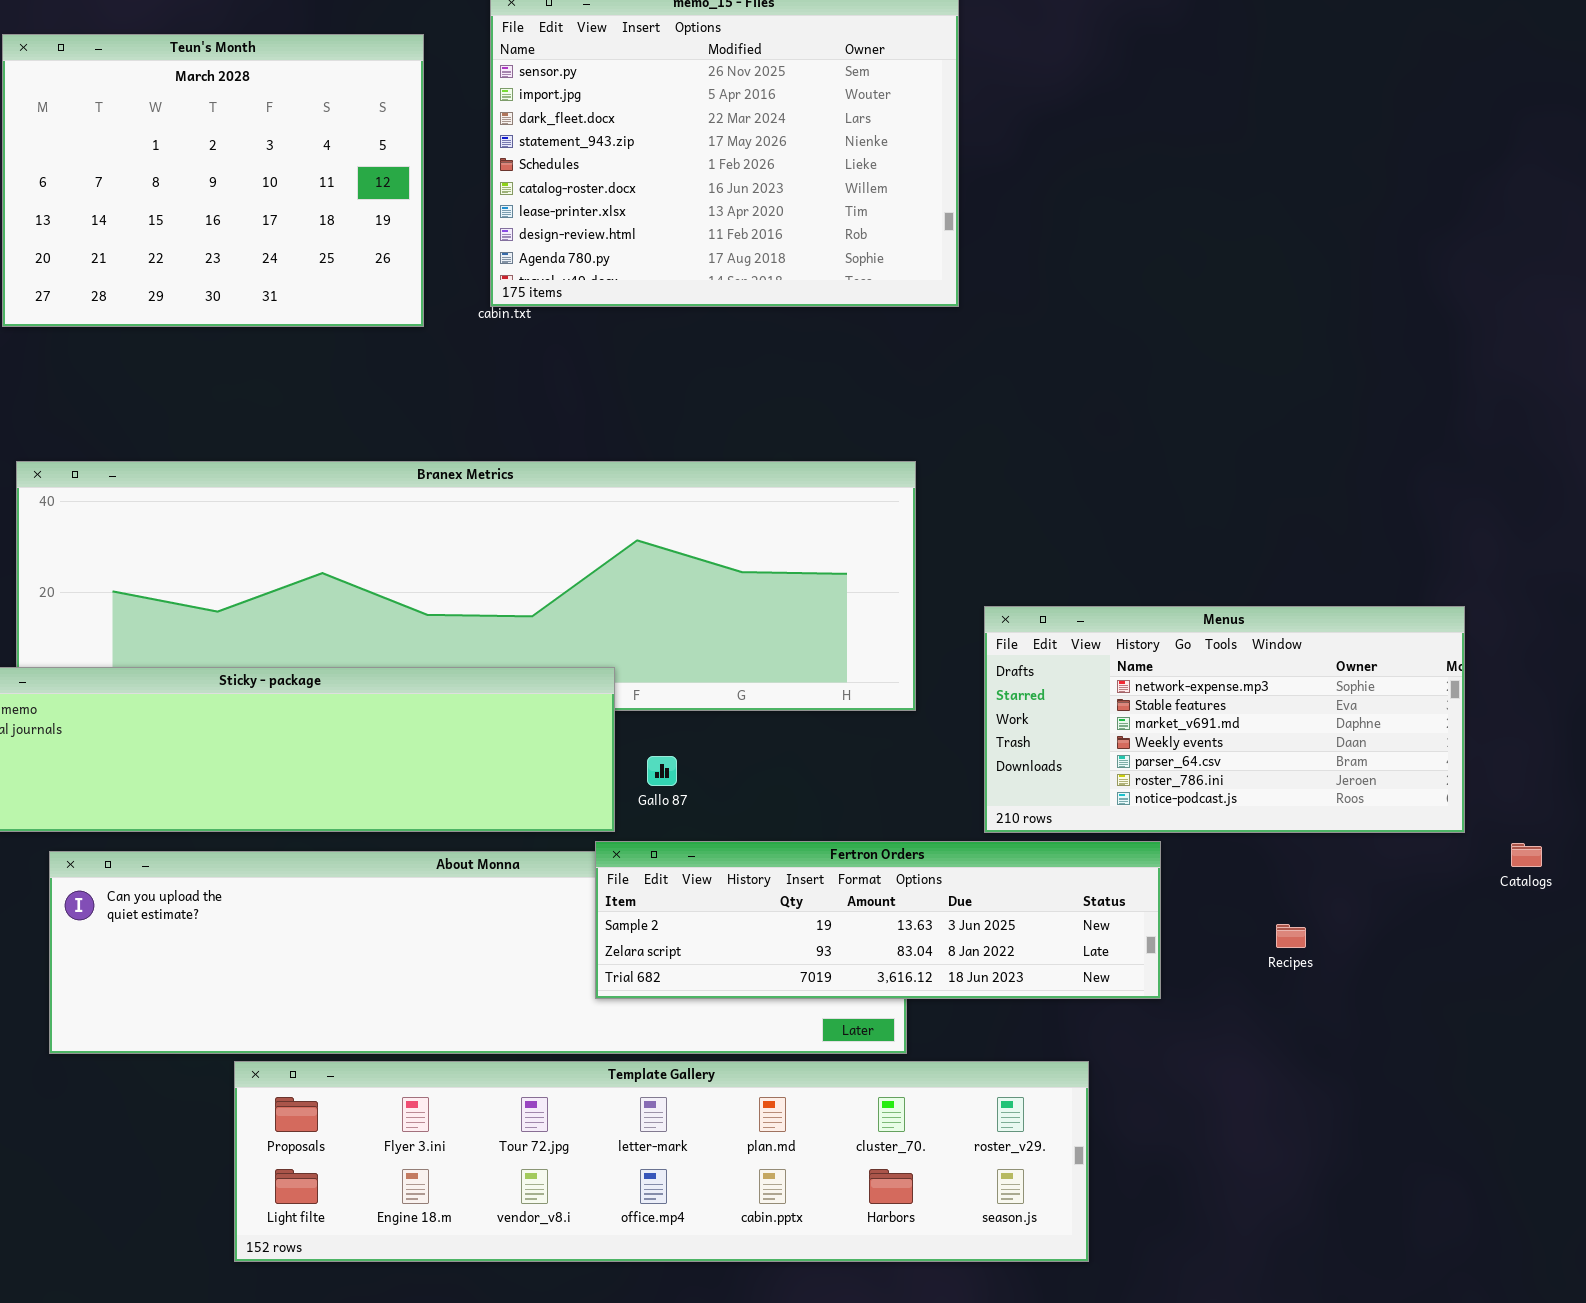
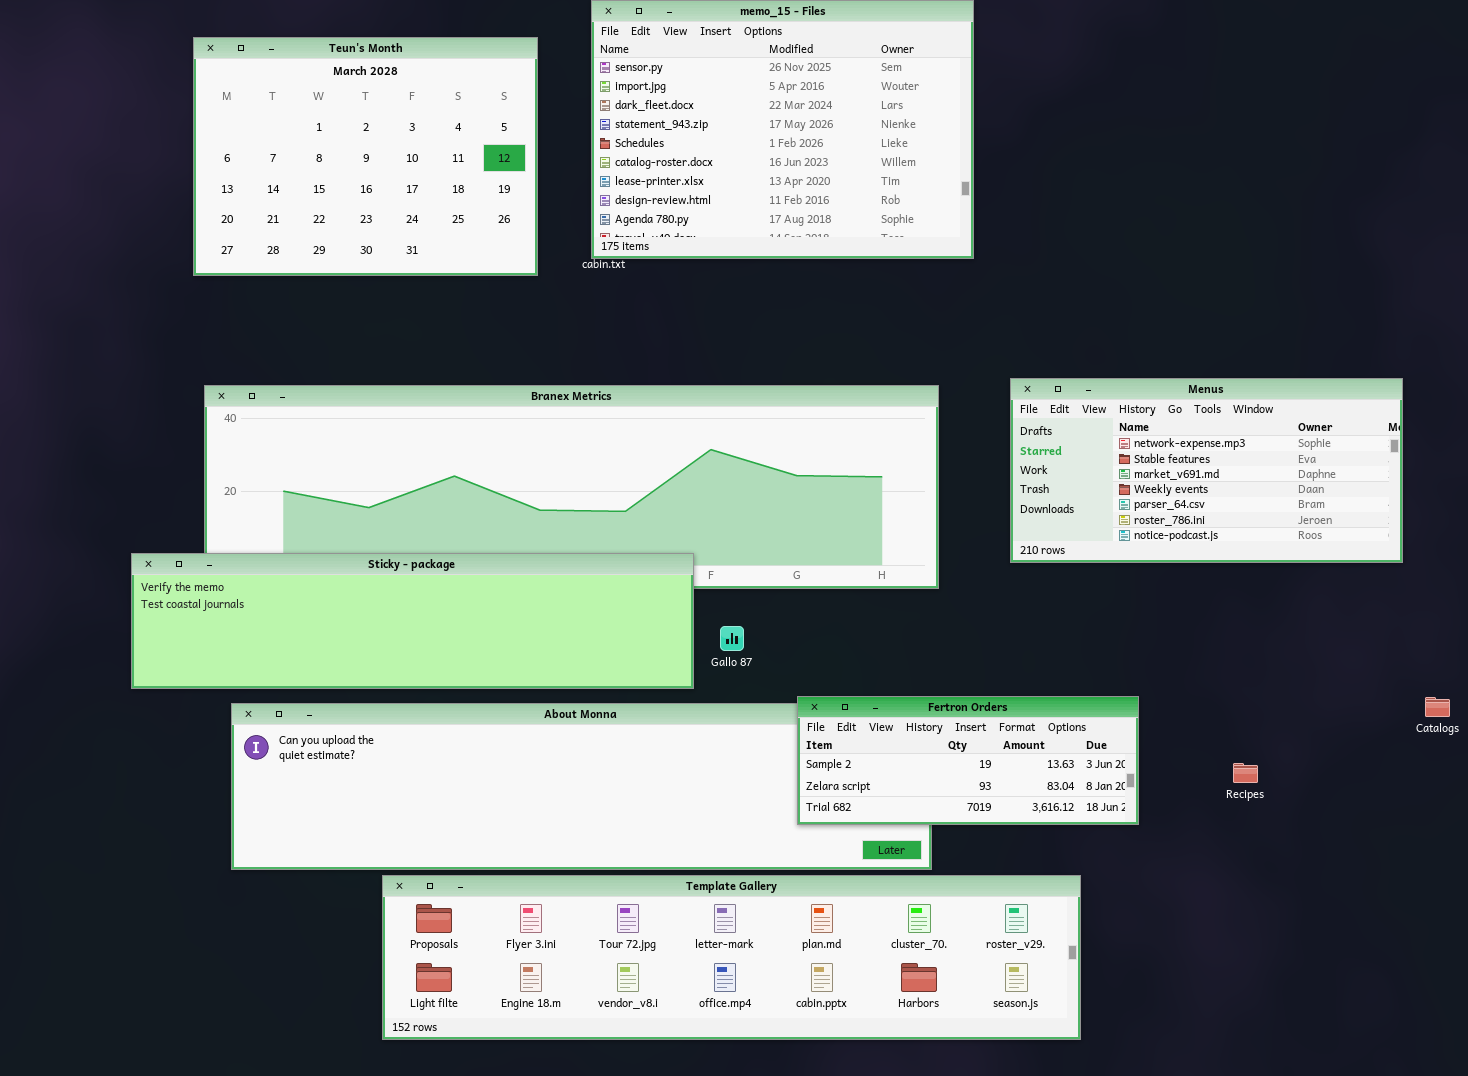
Menus: [984,606,1465,833] -> [1010,378,1403,563], moved
Fertron Orders: [595,841,1161,999] -> [797,696,1139,825], resized

